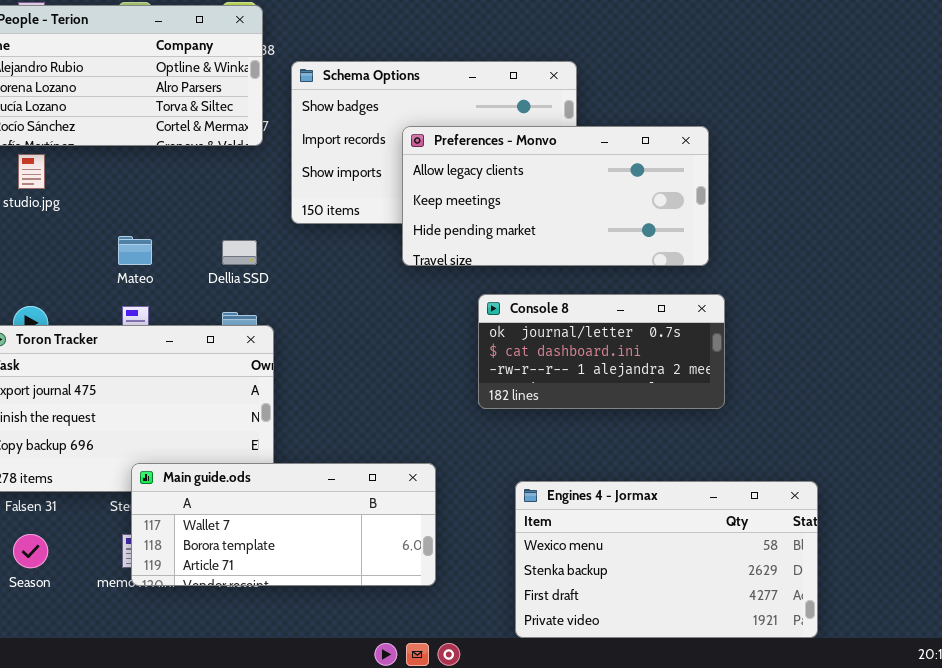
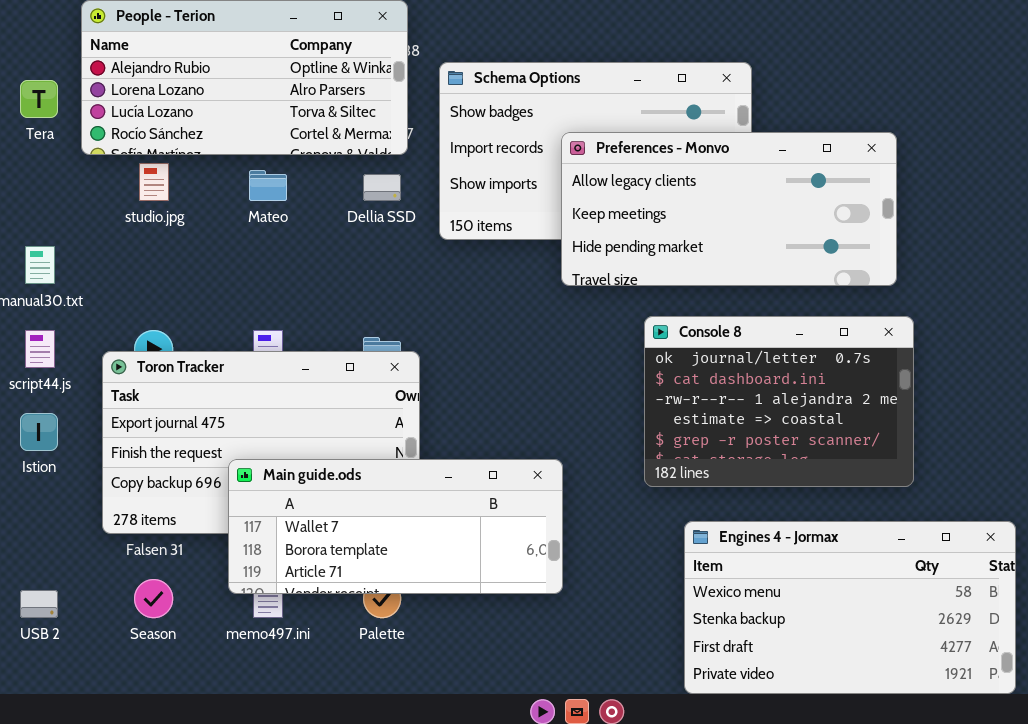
Mateo: [118,236,152,265] -> [249,170,287,201], moved
Dellia SSD: [222,240,257,265] -> [363,174,401,201], moved
Console 8: [478,294,725,409] -> [644,316,914,487], resized
Main guide.ods: [131,463,436,586] -> [228,459,563,594], moved

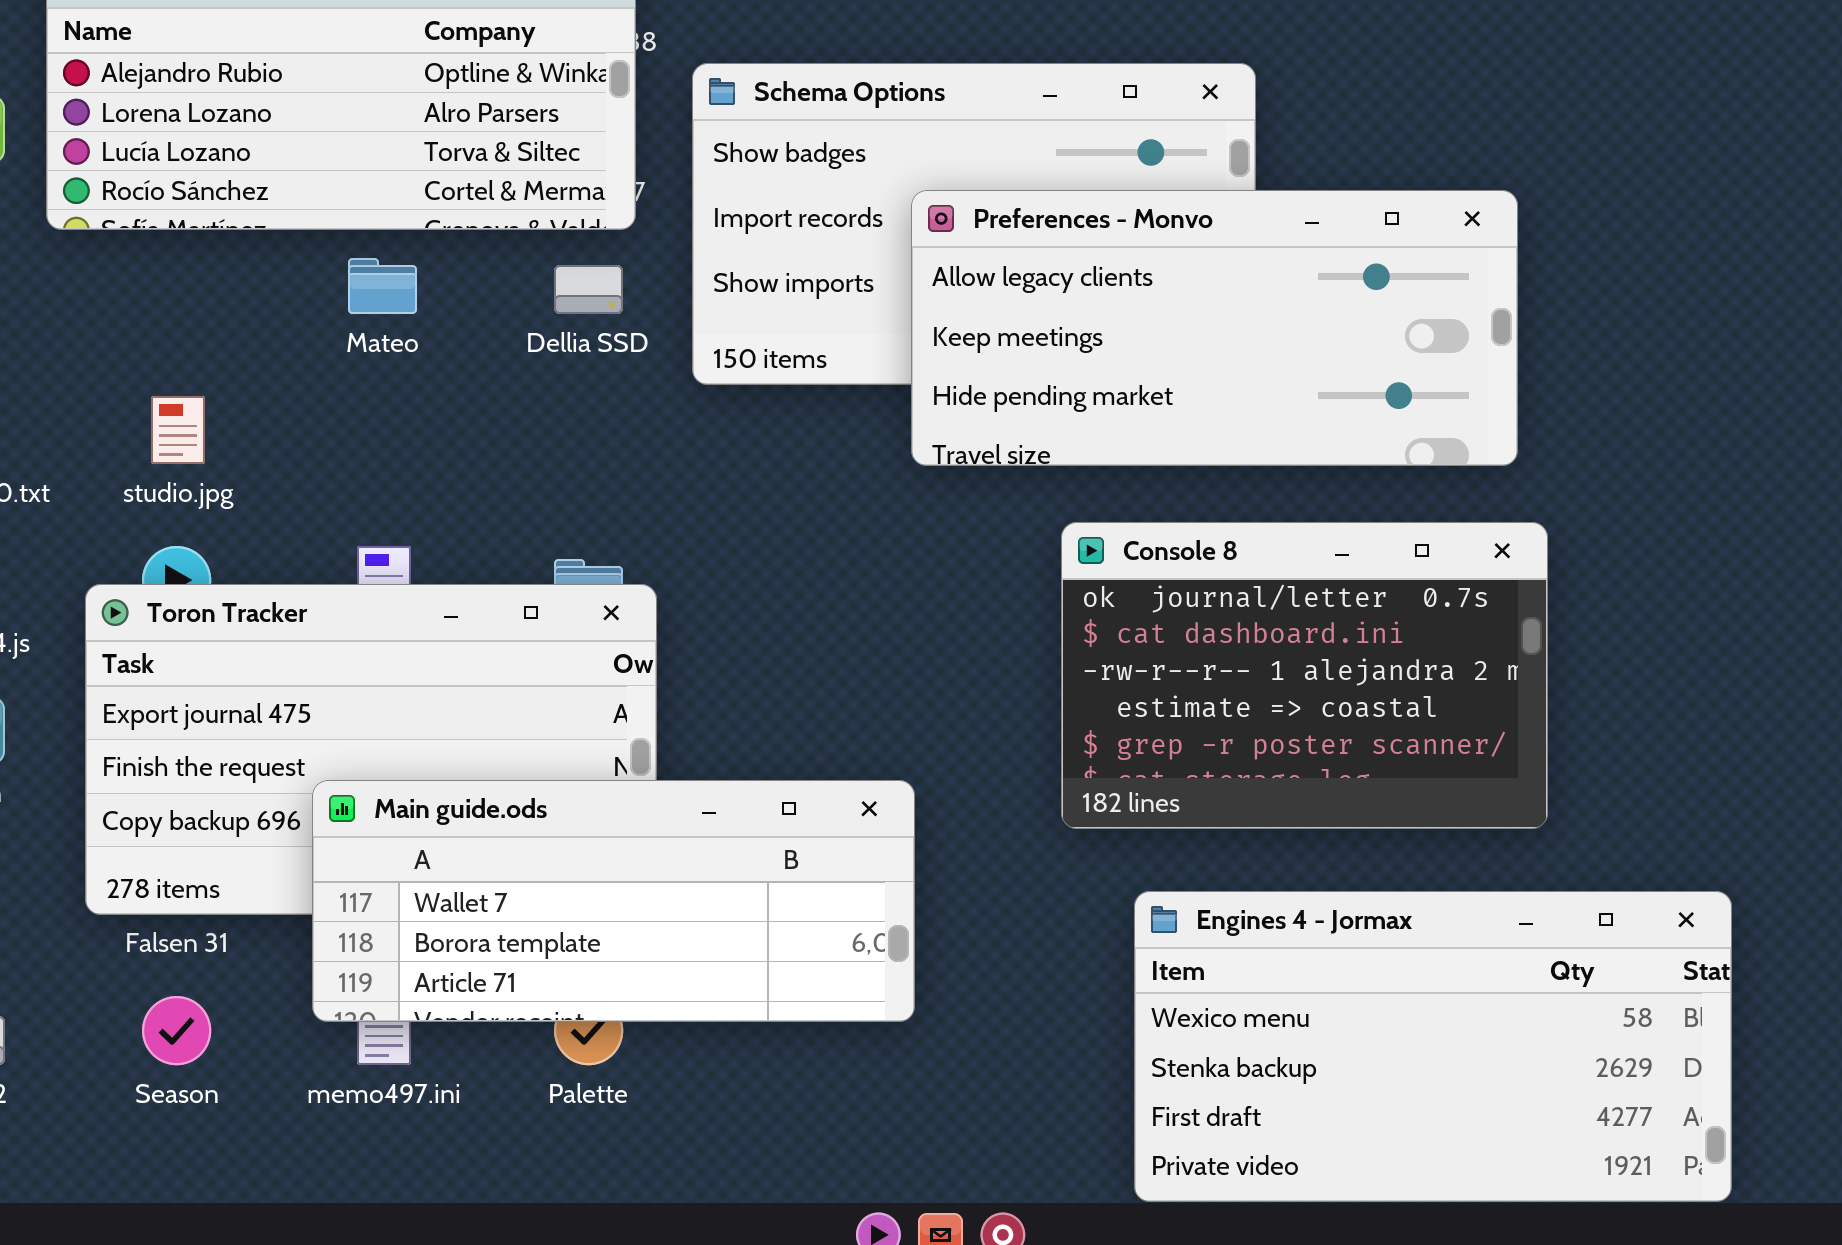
studio.jpg: [139,163,169,201] -> [151,396,205,464], moved

